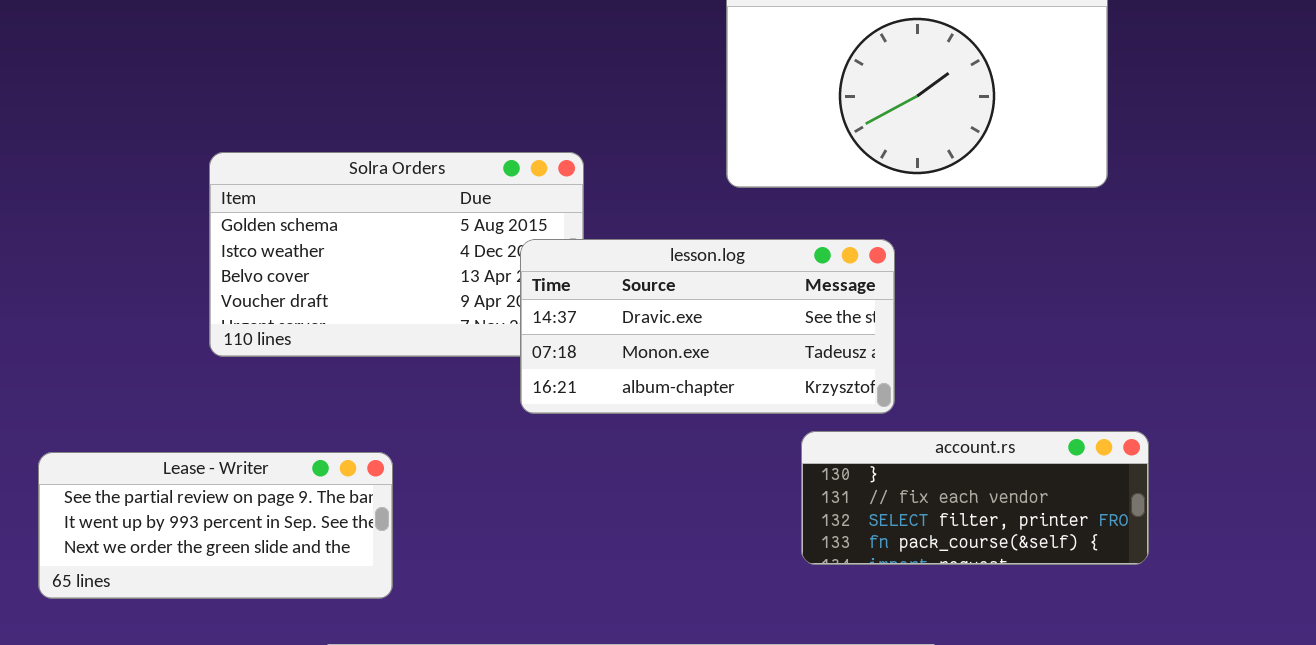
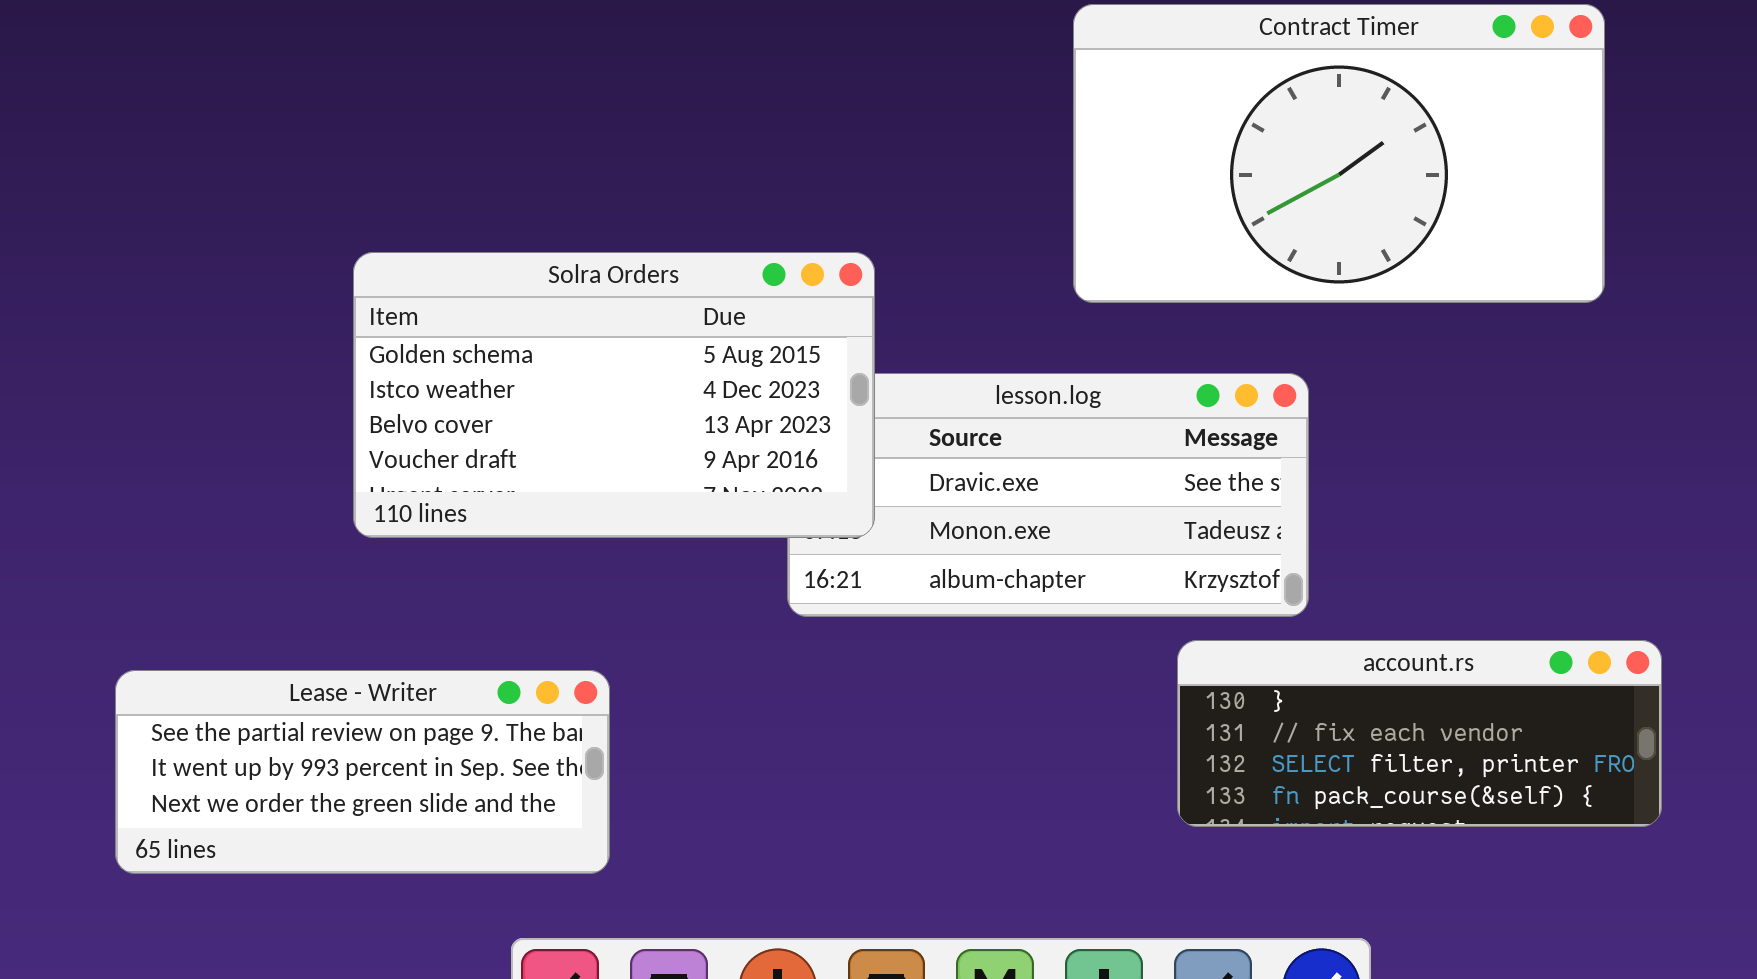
Solra Orders: [209,152,584,357] -> [353,252,875,538], raised

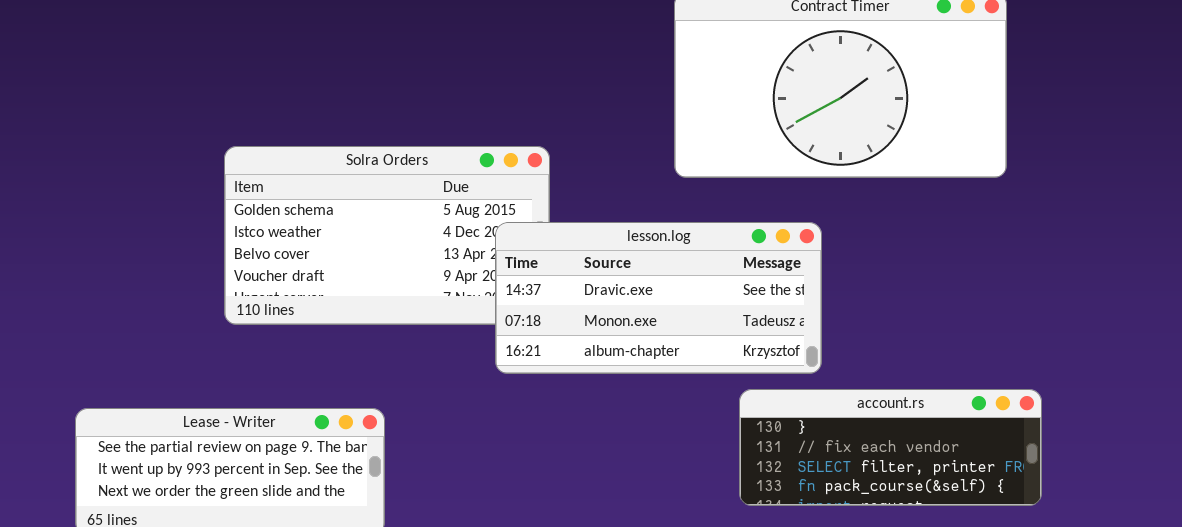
lesson.log: [787,373,1309,617] -> [495,222,822,374], raised

